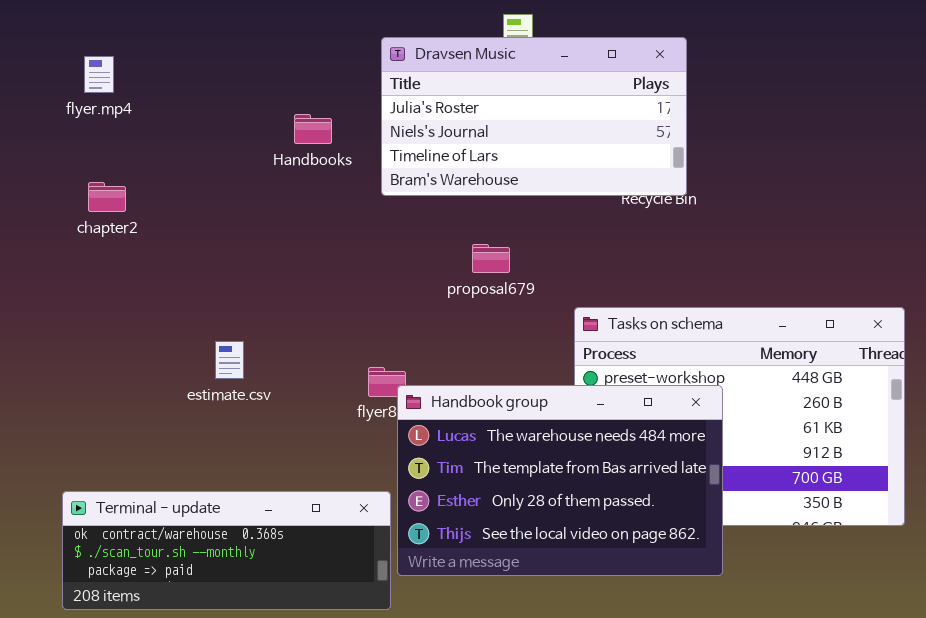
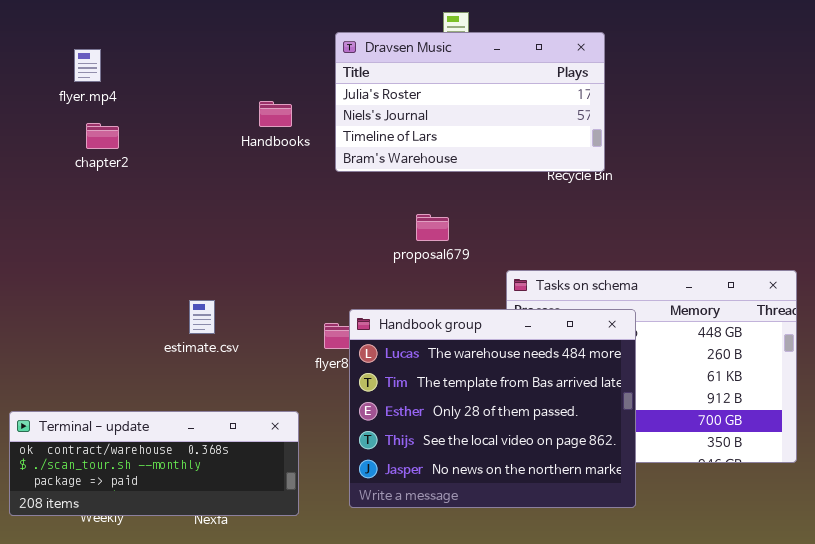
chapter2: [88,182,126,212] -> [86,123,119,149], moved
Handbook group: [397,385,723,576] -> [349,309,636,508], resized
Terminal - update: [62,491,391,610] -> [9,411,299,516], moved

